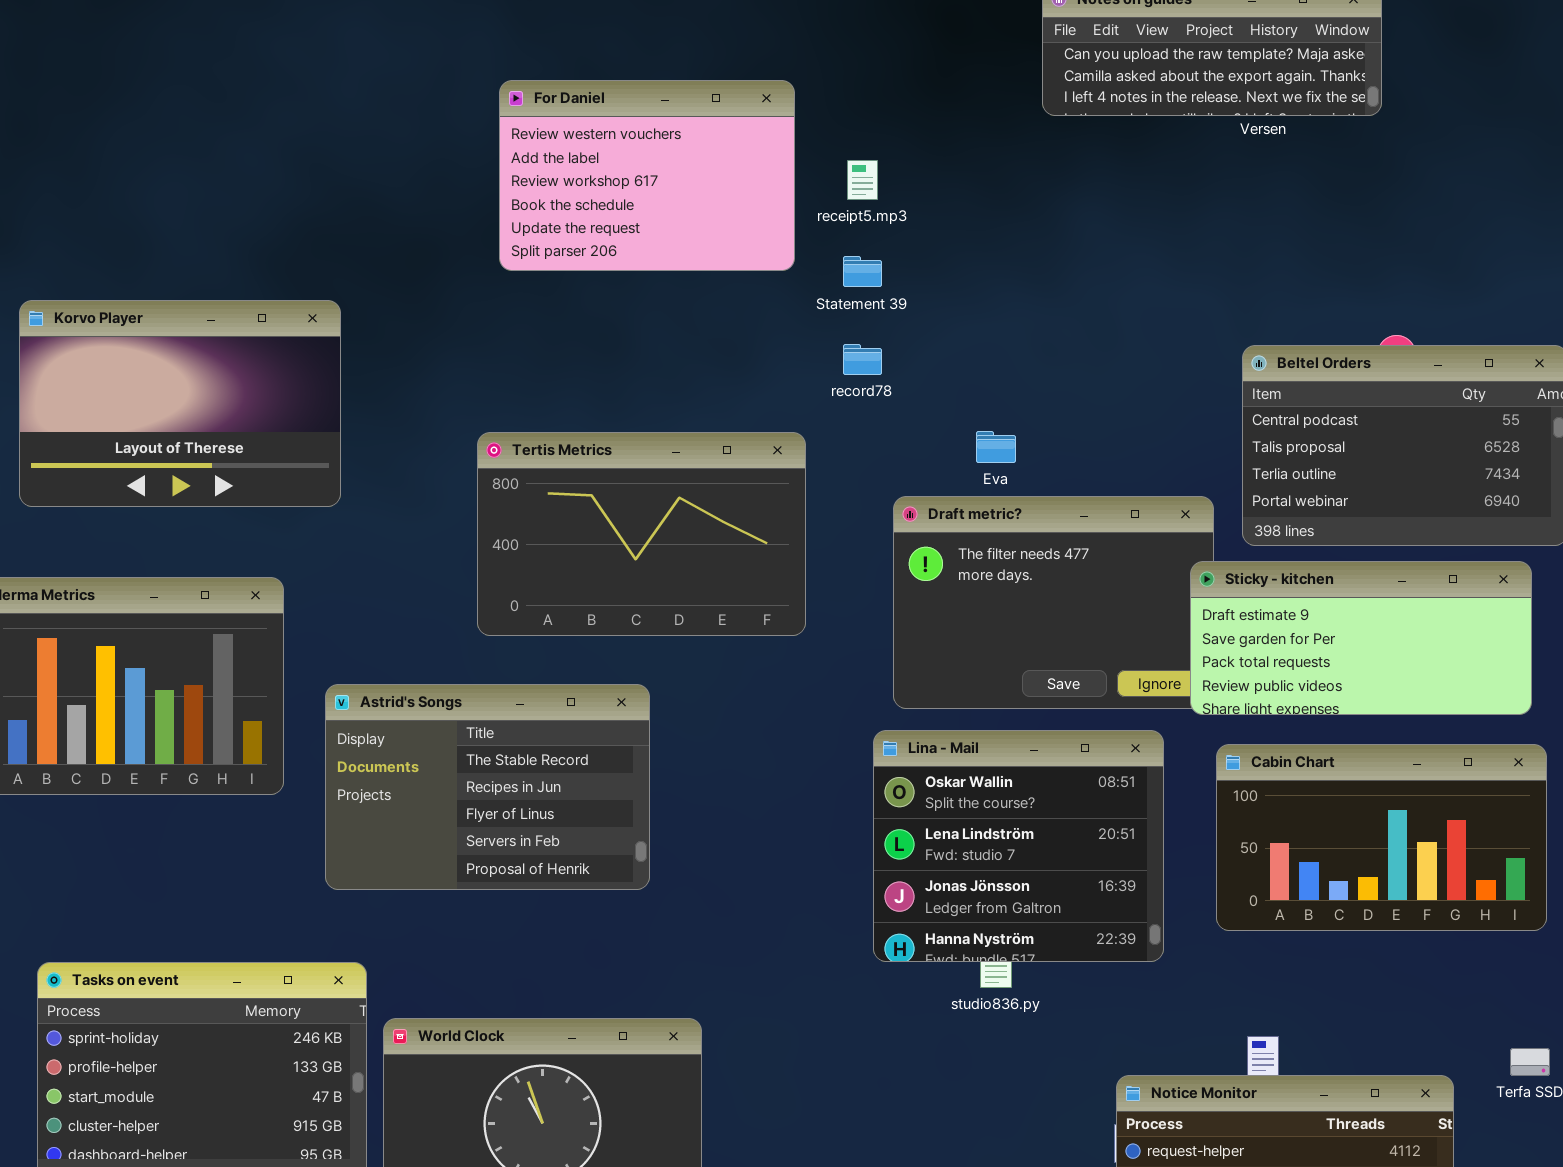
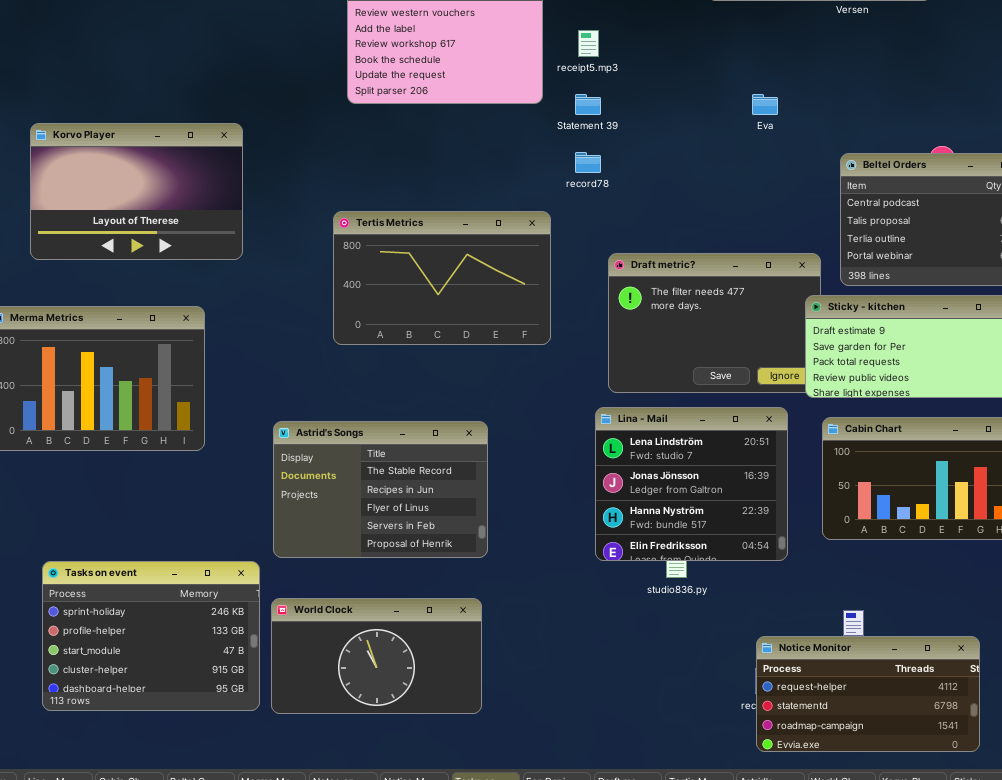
Eva: [976,431,1016,463] -> [752,94,778,115], moved
Astrid's Songs: [325,684,650,890] -> [273,421,488,558], moved
Lina - Mail: [873,730,1164,962] -> [595,407,788,561], scrolled down 1 row

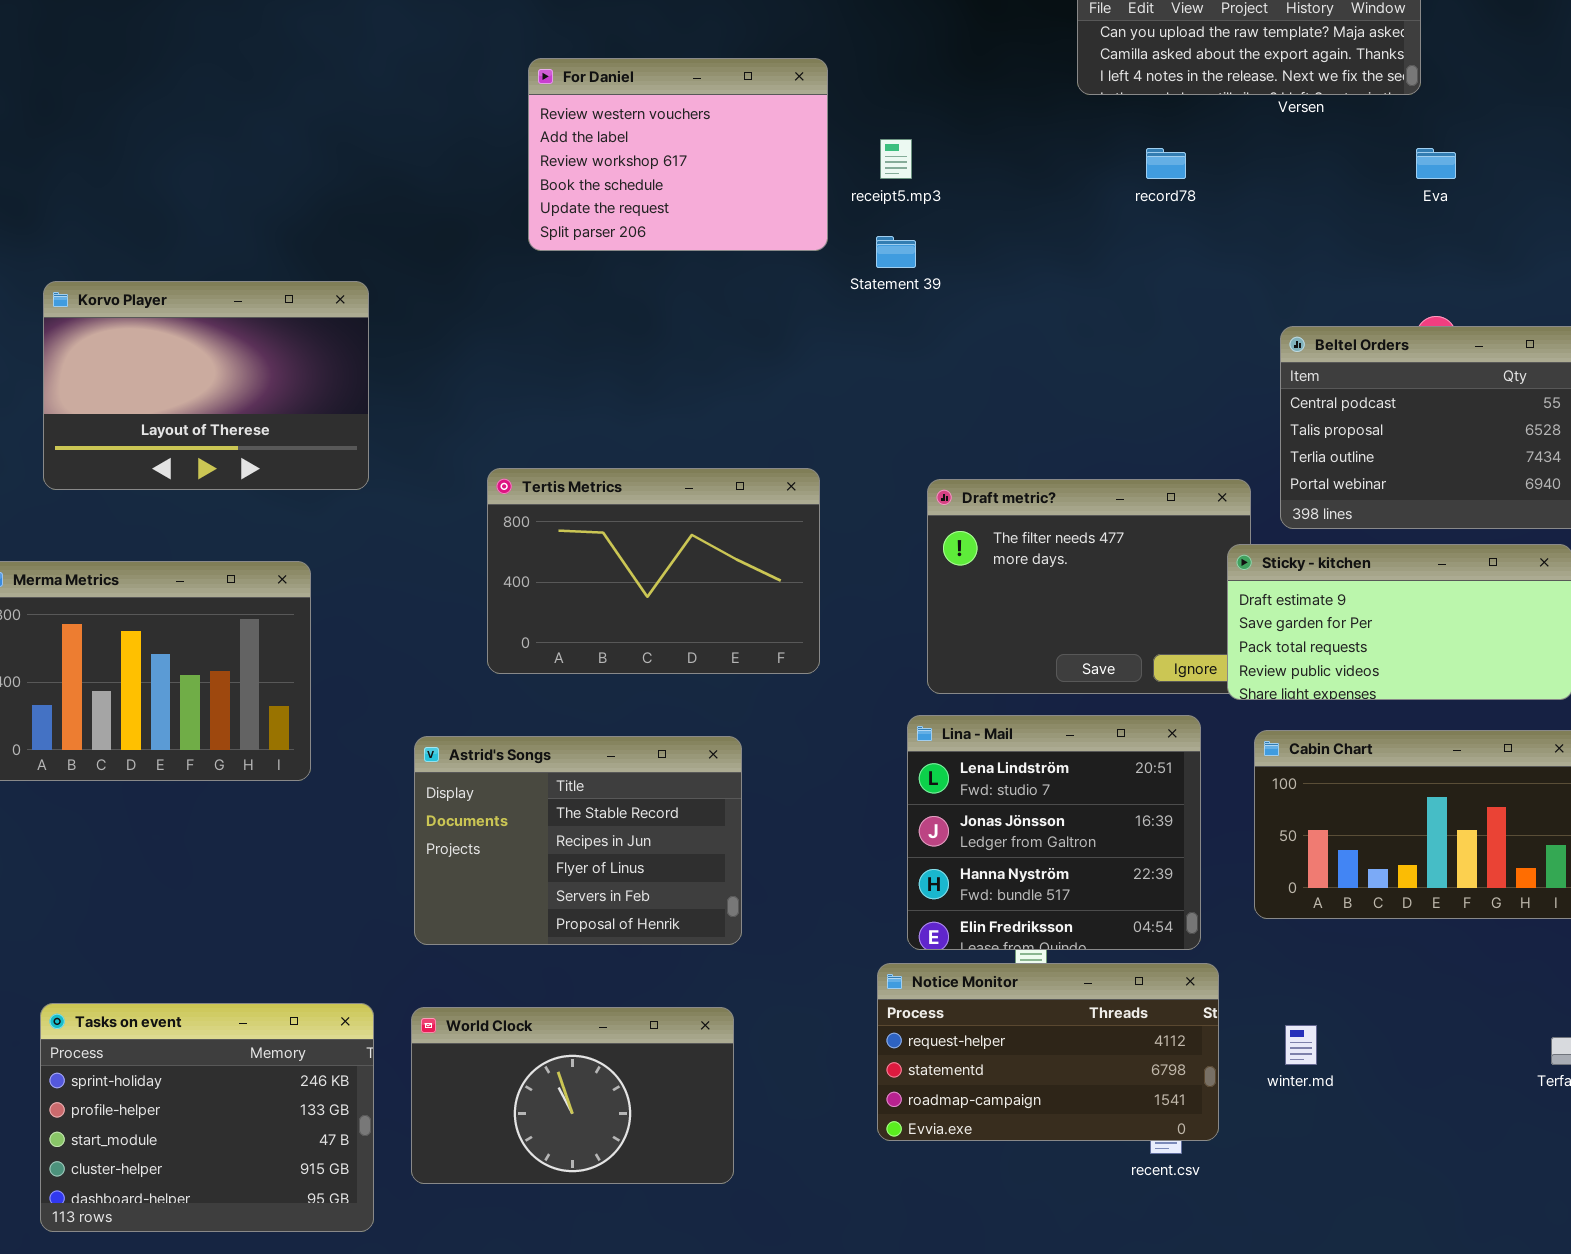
Eva: [752,94,778,115] -> [1416,148,1456,179], moved
record78: [575,152,601,173] -> [1146,148,1186,179], moved
Tertis Metrics: [333,211,551,345] -> [487,468,820,674], moved
Tasks on event: [42,561,260,711] -> [40,1003,374,1232], moved
Notice Monitor: [756,636,980,752] -> [877,963,1219,1141], moved

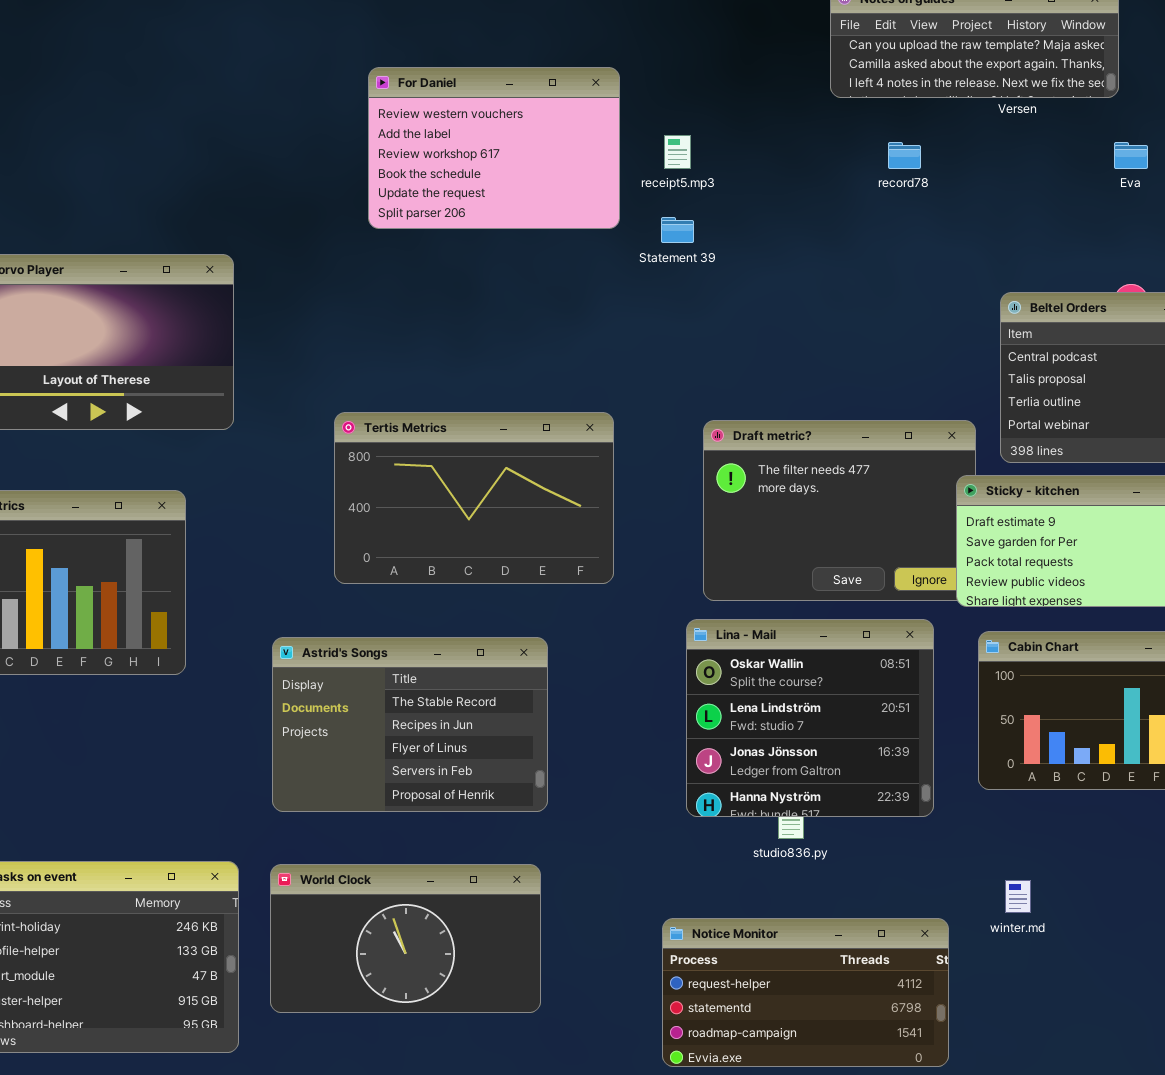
Lina - Mail: [907,715,1201,950] -> [686,619,934,817], scrolled up 1 row
Notice Monitor: [877,963,1219,1141] -> [662,918,949,1067], moved

